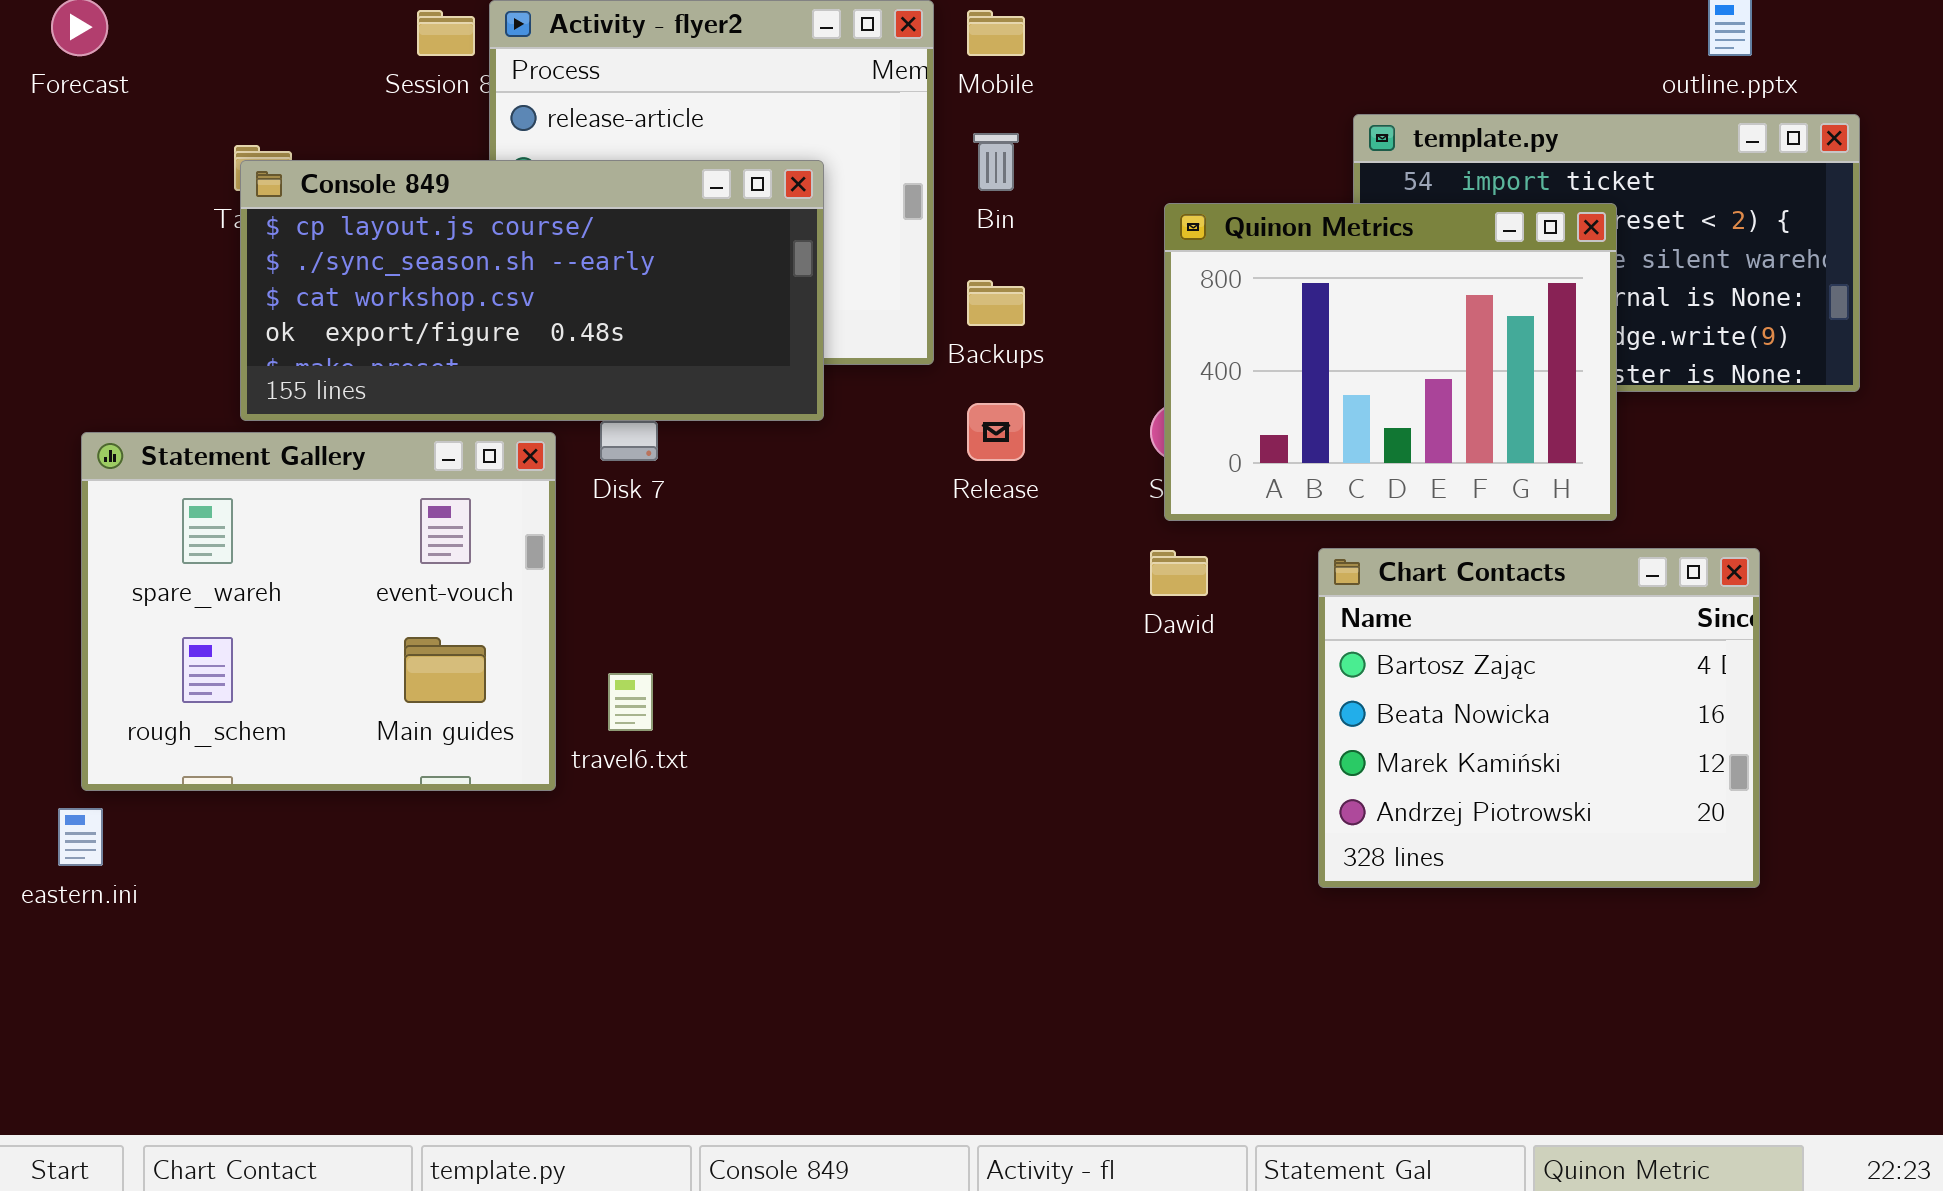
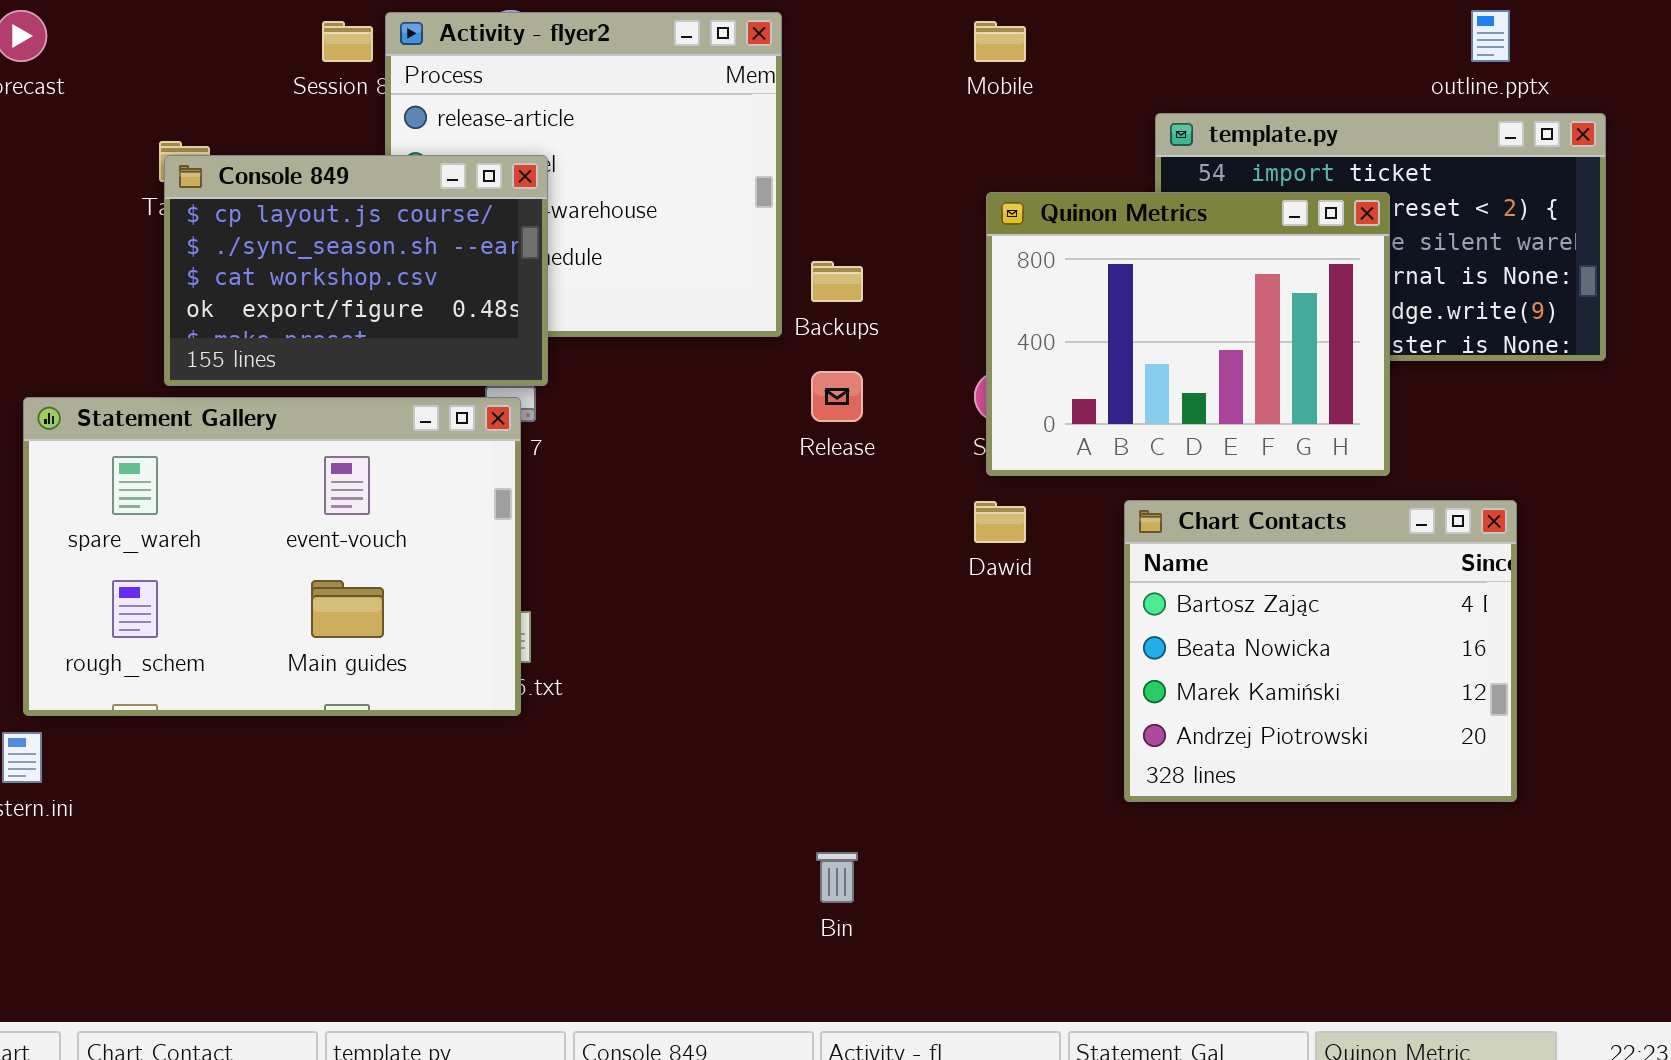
Mobile: [967,10,1025,56] -> [974,21,1026,62], moved
Bin: [973,133,1019,191] -> [816,852,858,903], moved
Console 849: [240,160,824,421] -> [164,155,548,386], resized
Statement Gallery: [81,432,556,791] -> [23,397,521,716], resized

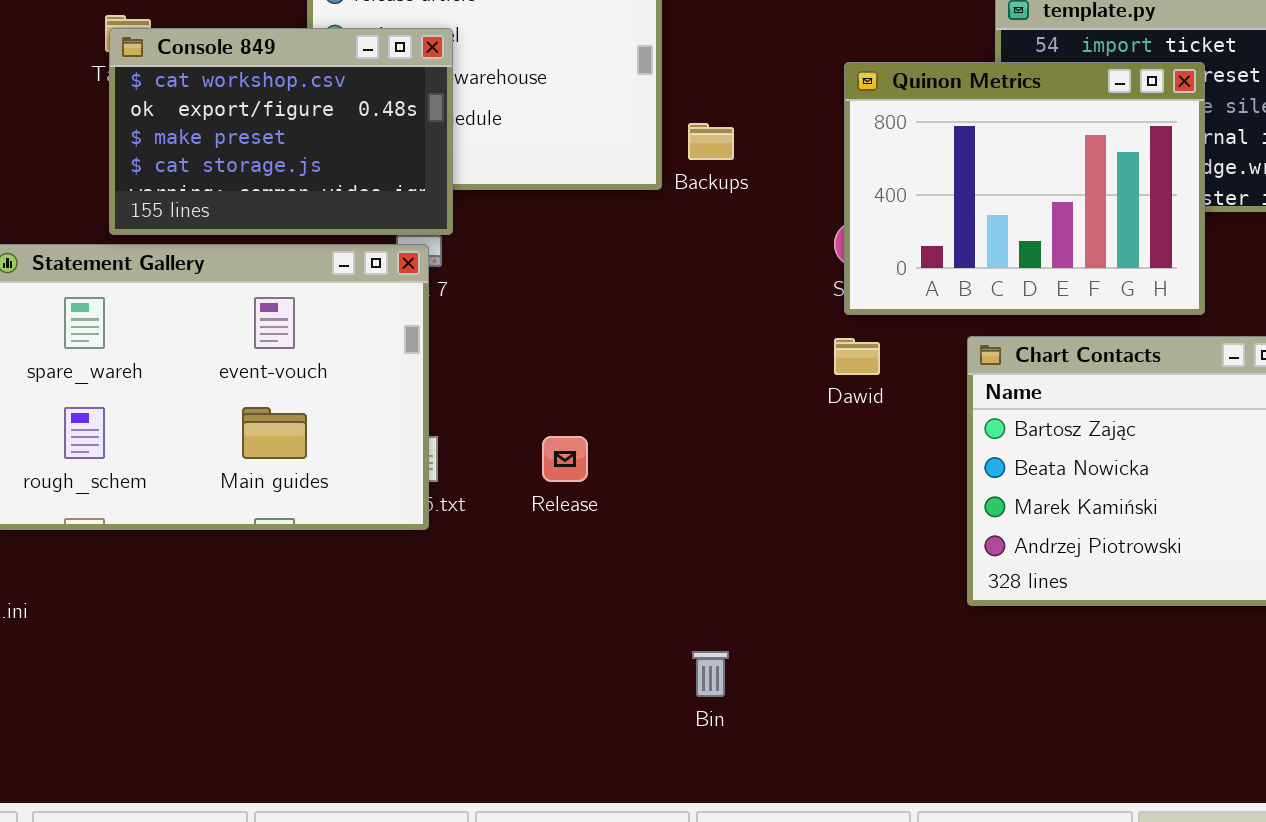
Console 849: [164,155,548,386] -> [109,28,453,235], scrolled down 2 rows
Release: [811,371,863,422] -> [542,436,588,482], moved

